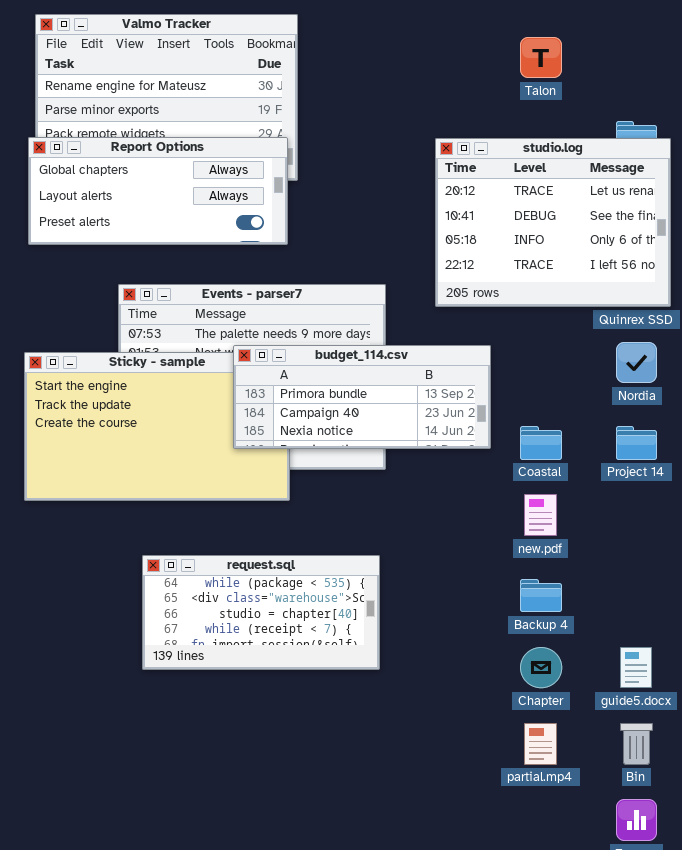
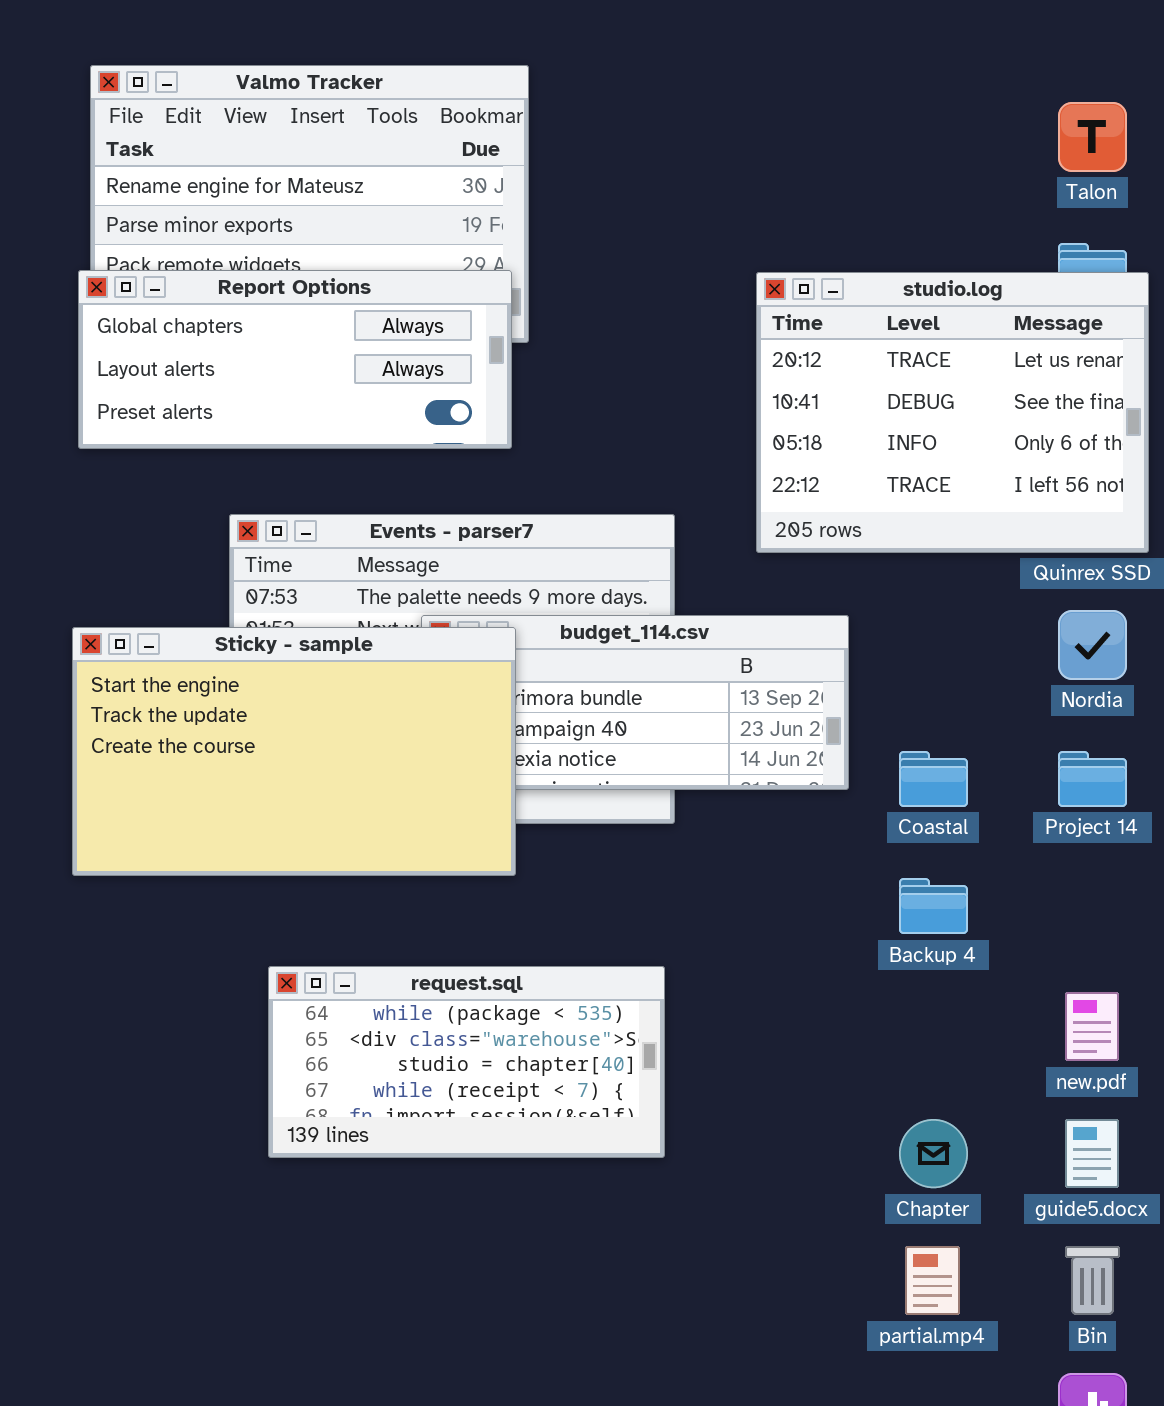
Talon: [520,37,562,78] -> [1058,102,1127,172], moved
Sticky - sample: [24,352,290,501] -> [72,627,516,876], raised
new.pdf: [524,494,557,536] -> [1065,992,1119,1061], moved
Backup 4: [520,579,562,612] -> [899,878,968,934], moved

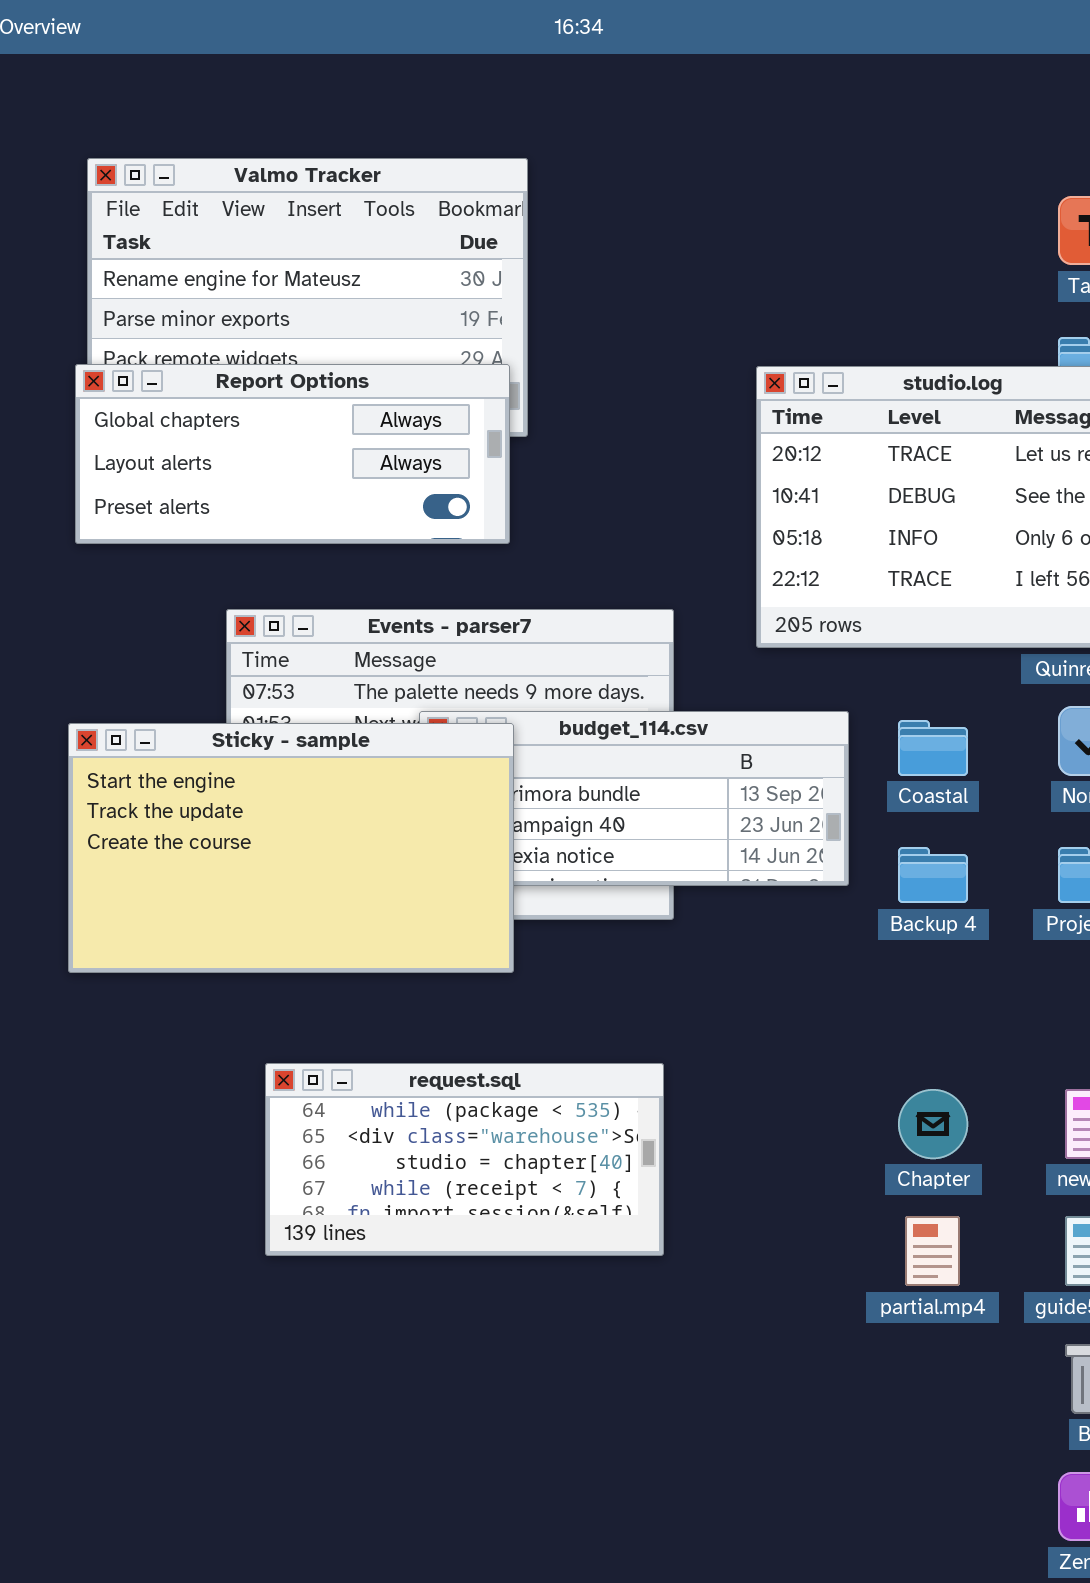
Coastal: [899,751,968,807] -> [898,720,968,776], moved
Backup 4: [899,878,968,934] -> [898,847,968,903], moved
Chapter: [899,1119,968,1188] -> [898,1089,968,1159], moved
partial.mp4: [905,1246,960,1315] -> [905,1216,960,1286], moved

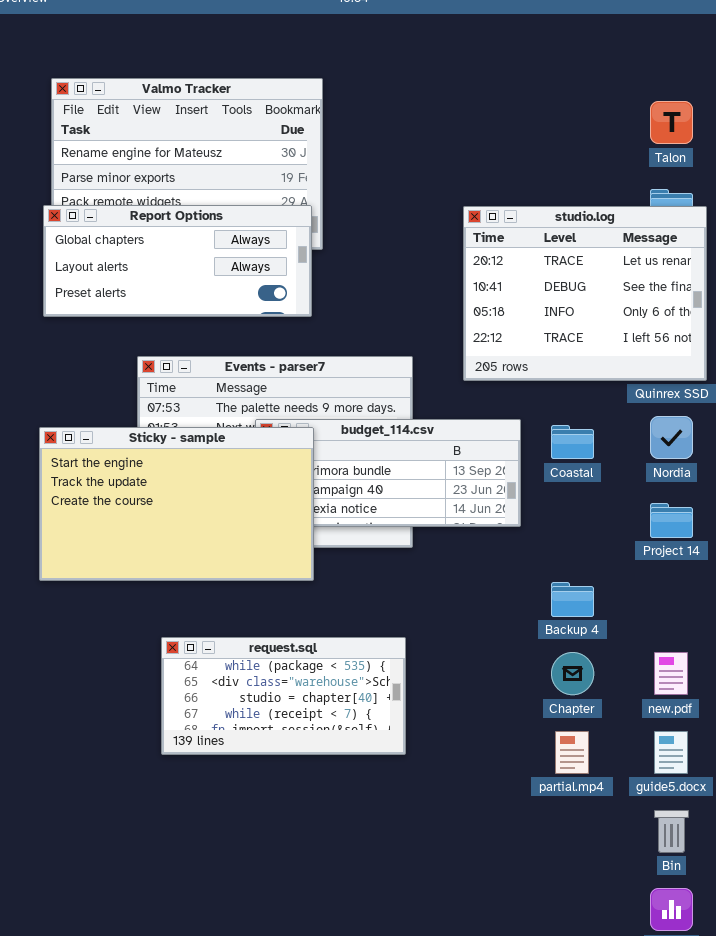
Backup 4: [898,847,968,903] -> [551,582,594,617], moved

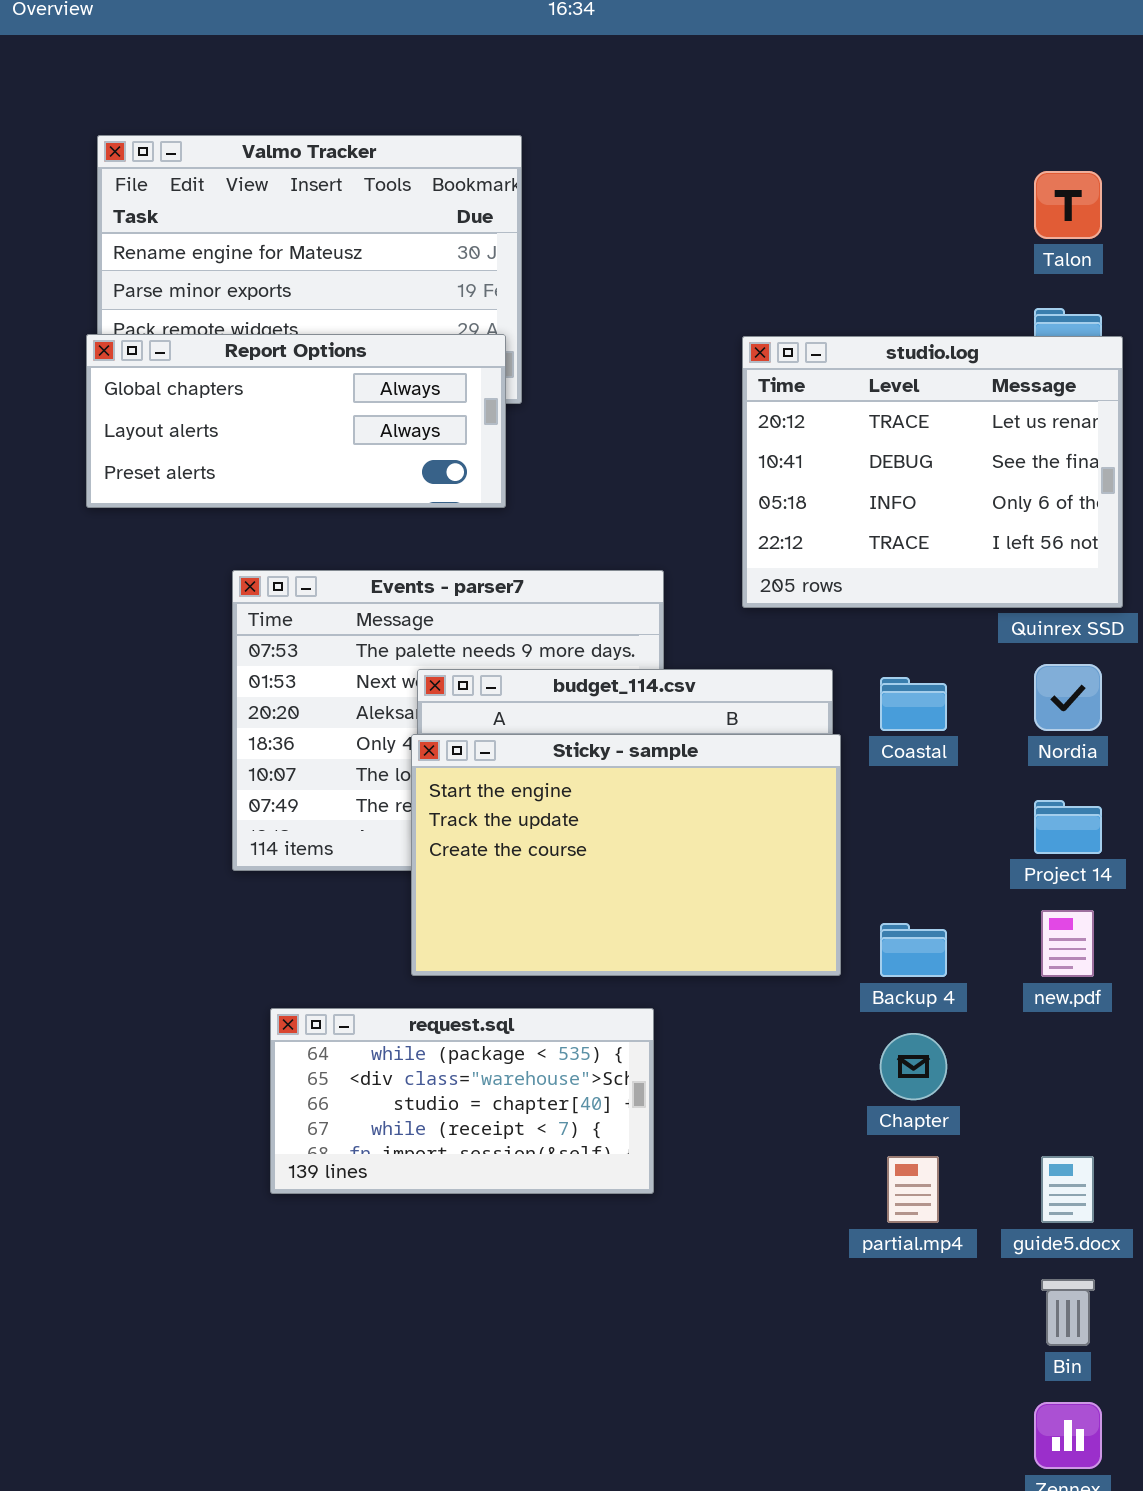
Sticky - sample: [39,427,314,581] -> [411,734,841,976], moved
new.pdf: [654,652,688,695] -> [1041,910,1094,977], moved

